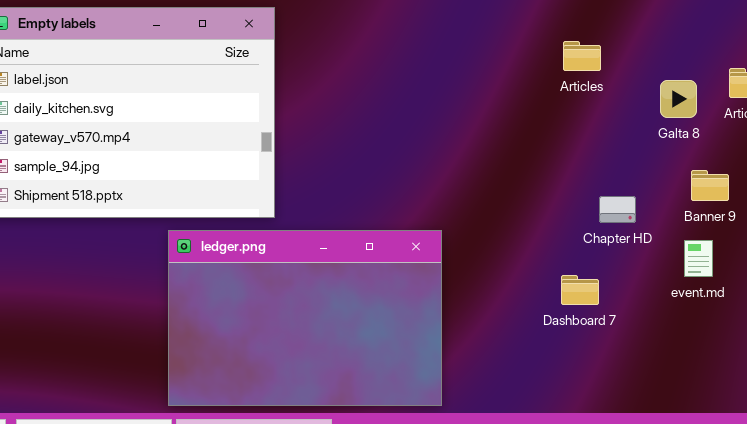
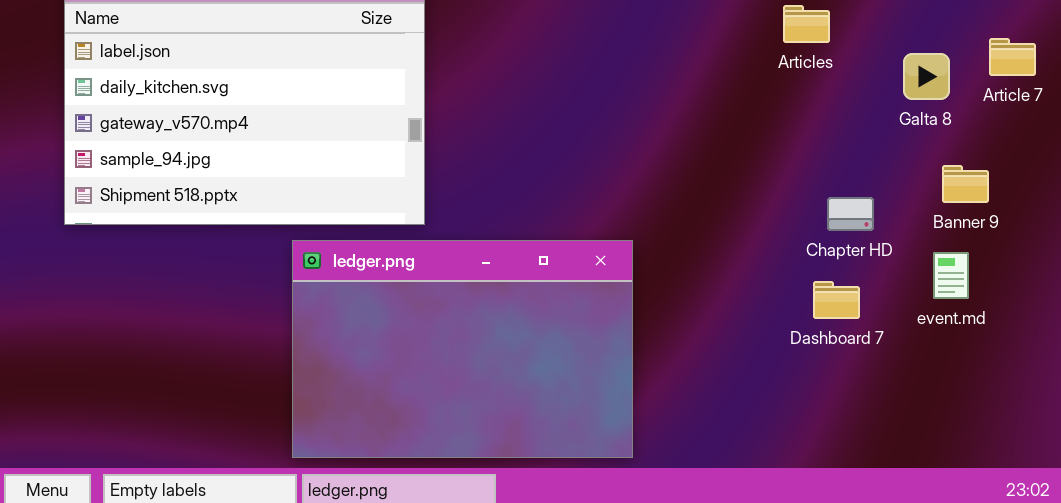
Dashboard 7: [561,275,599,305] -> [813,281,860,319], moved

